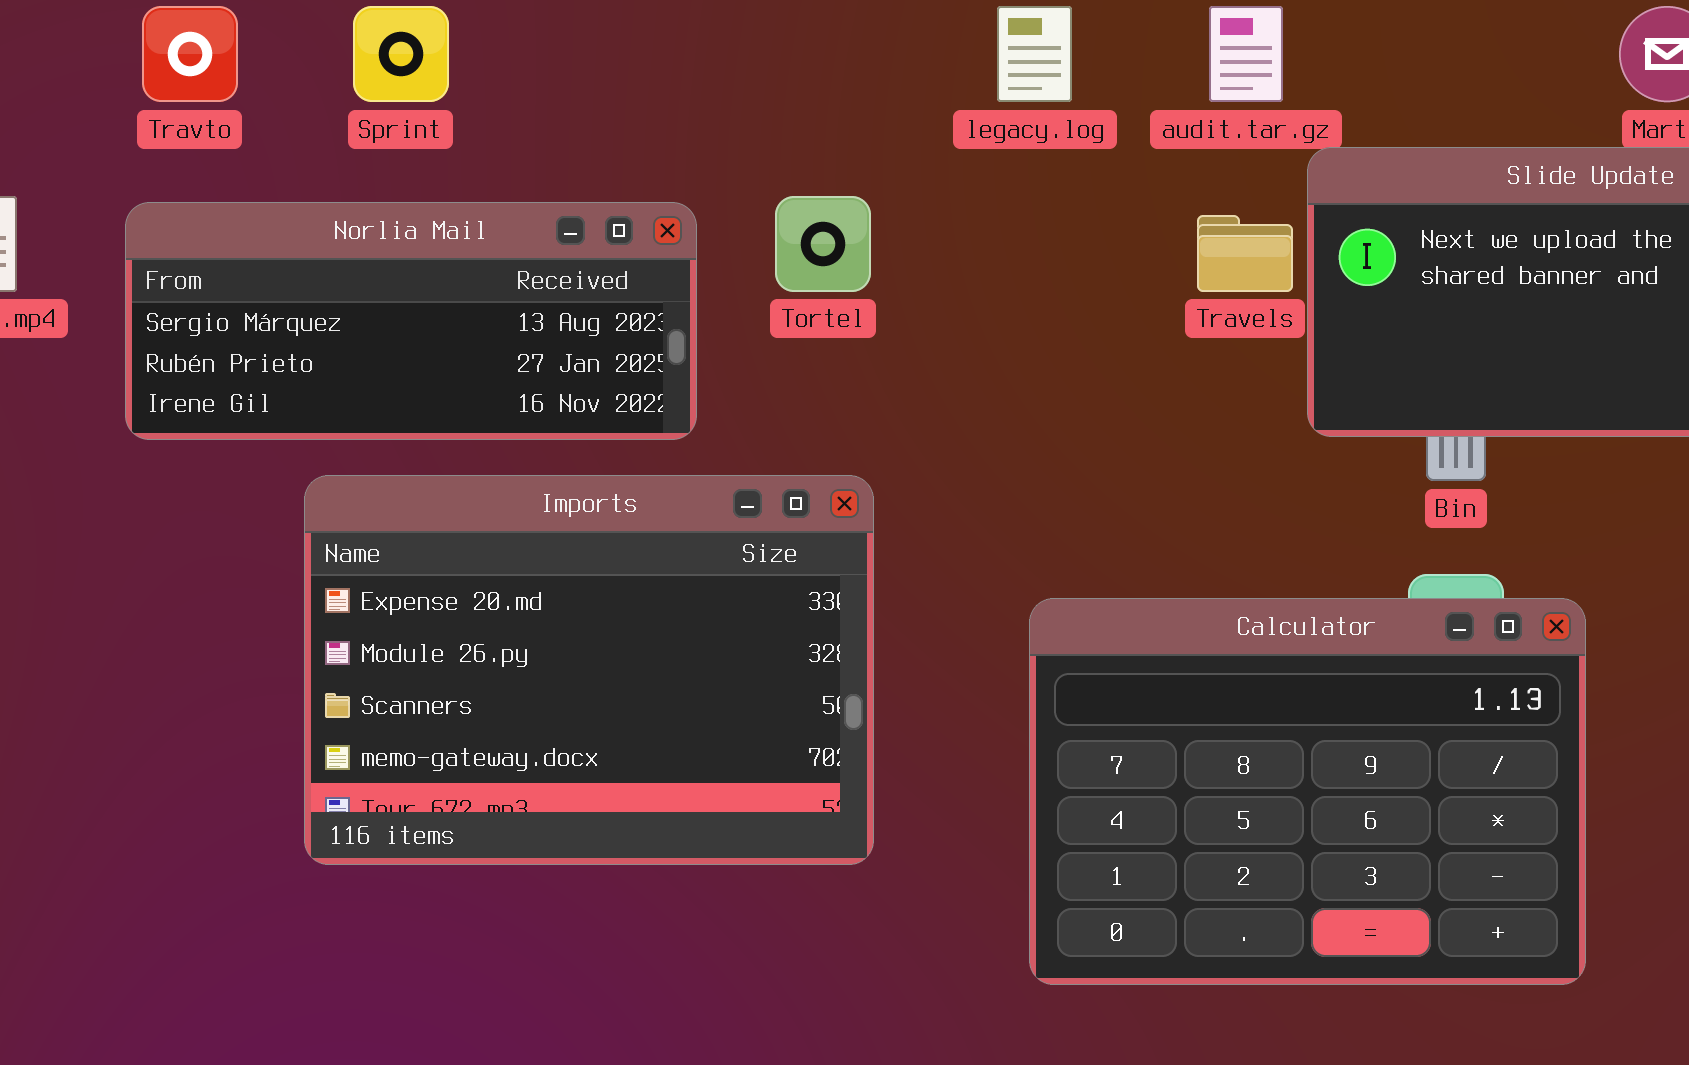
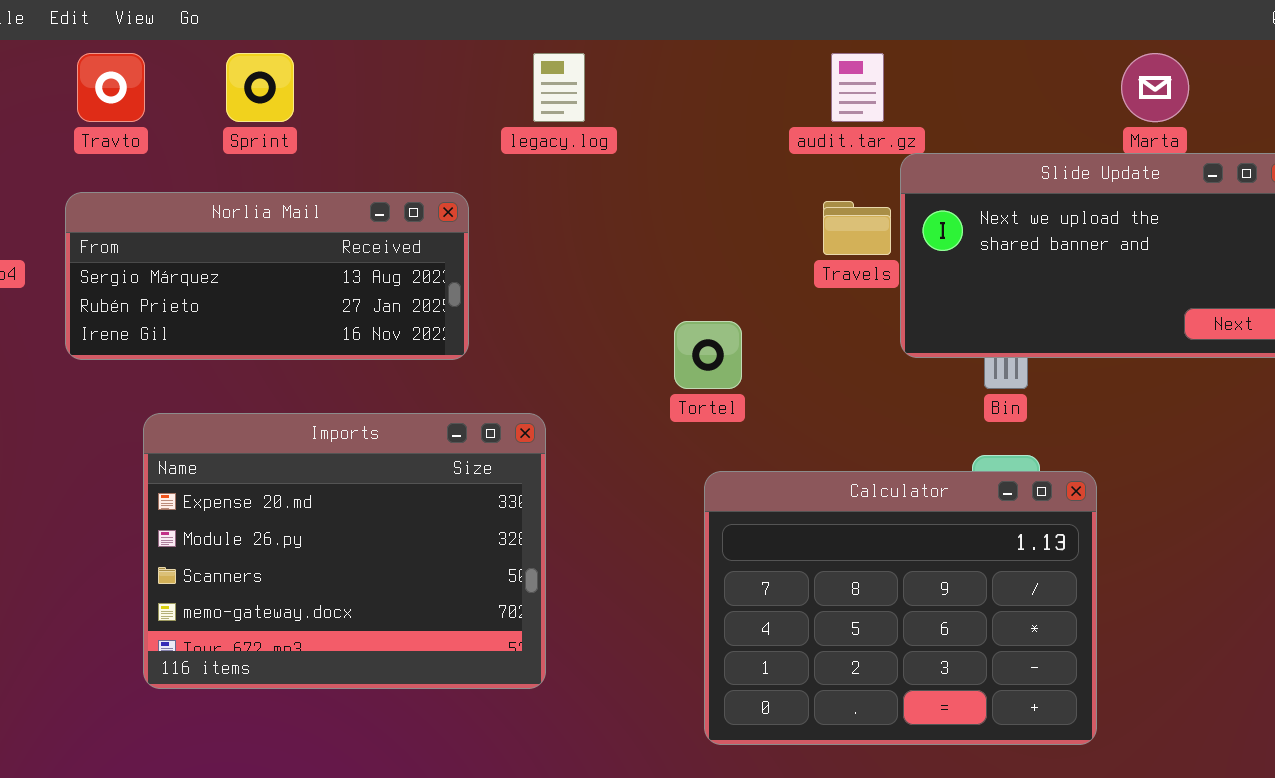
legacy.log: [997,6,1072,102] -> [533,53,585,122], moved
Tortel: [775,196,871,292] -> [674,321,742,389], moved
Imports: [304,475,874,865] -> [143,413,546,689], moved

